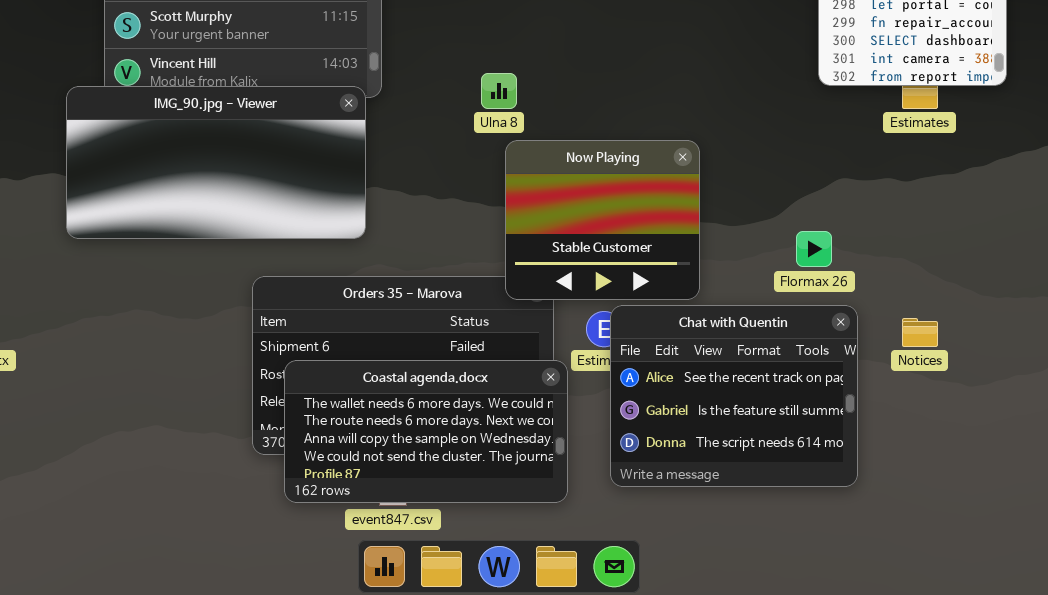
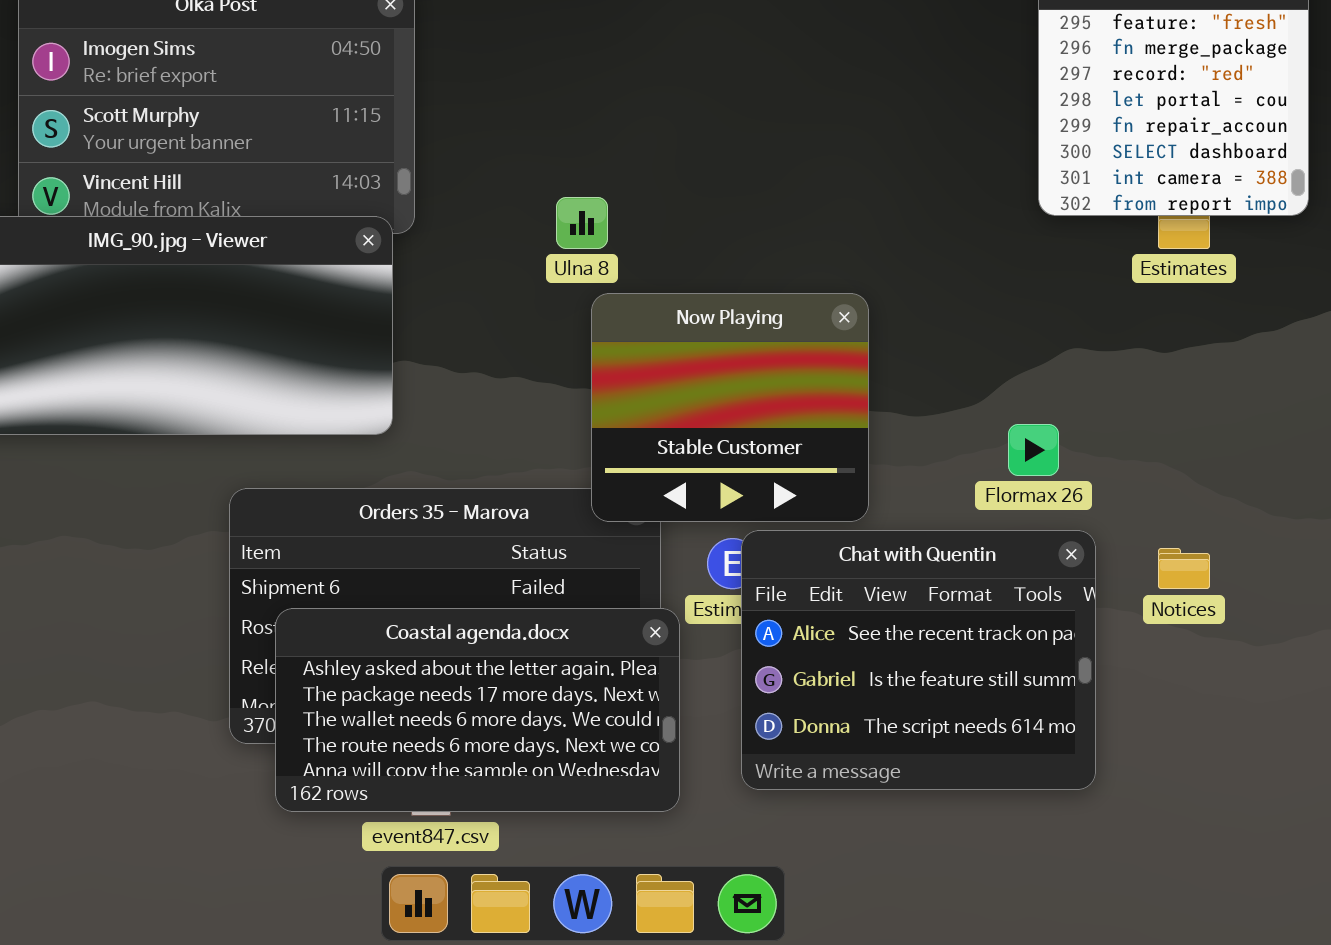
Coastal agenda.docx: [284,360,568,503] -> [275,608,680,812], scrolled up 2 rows

